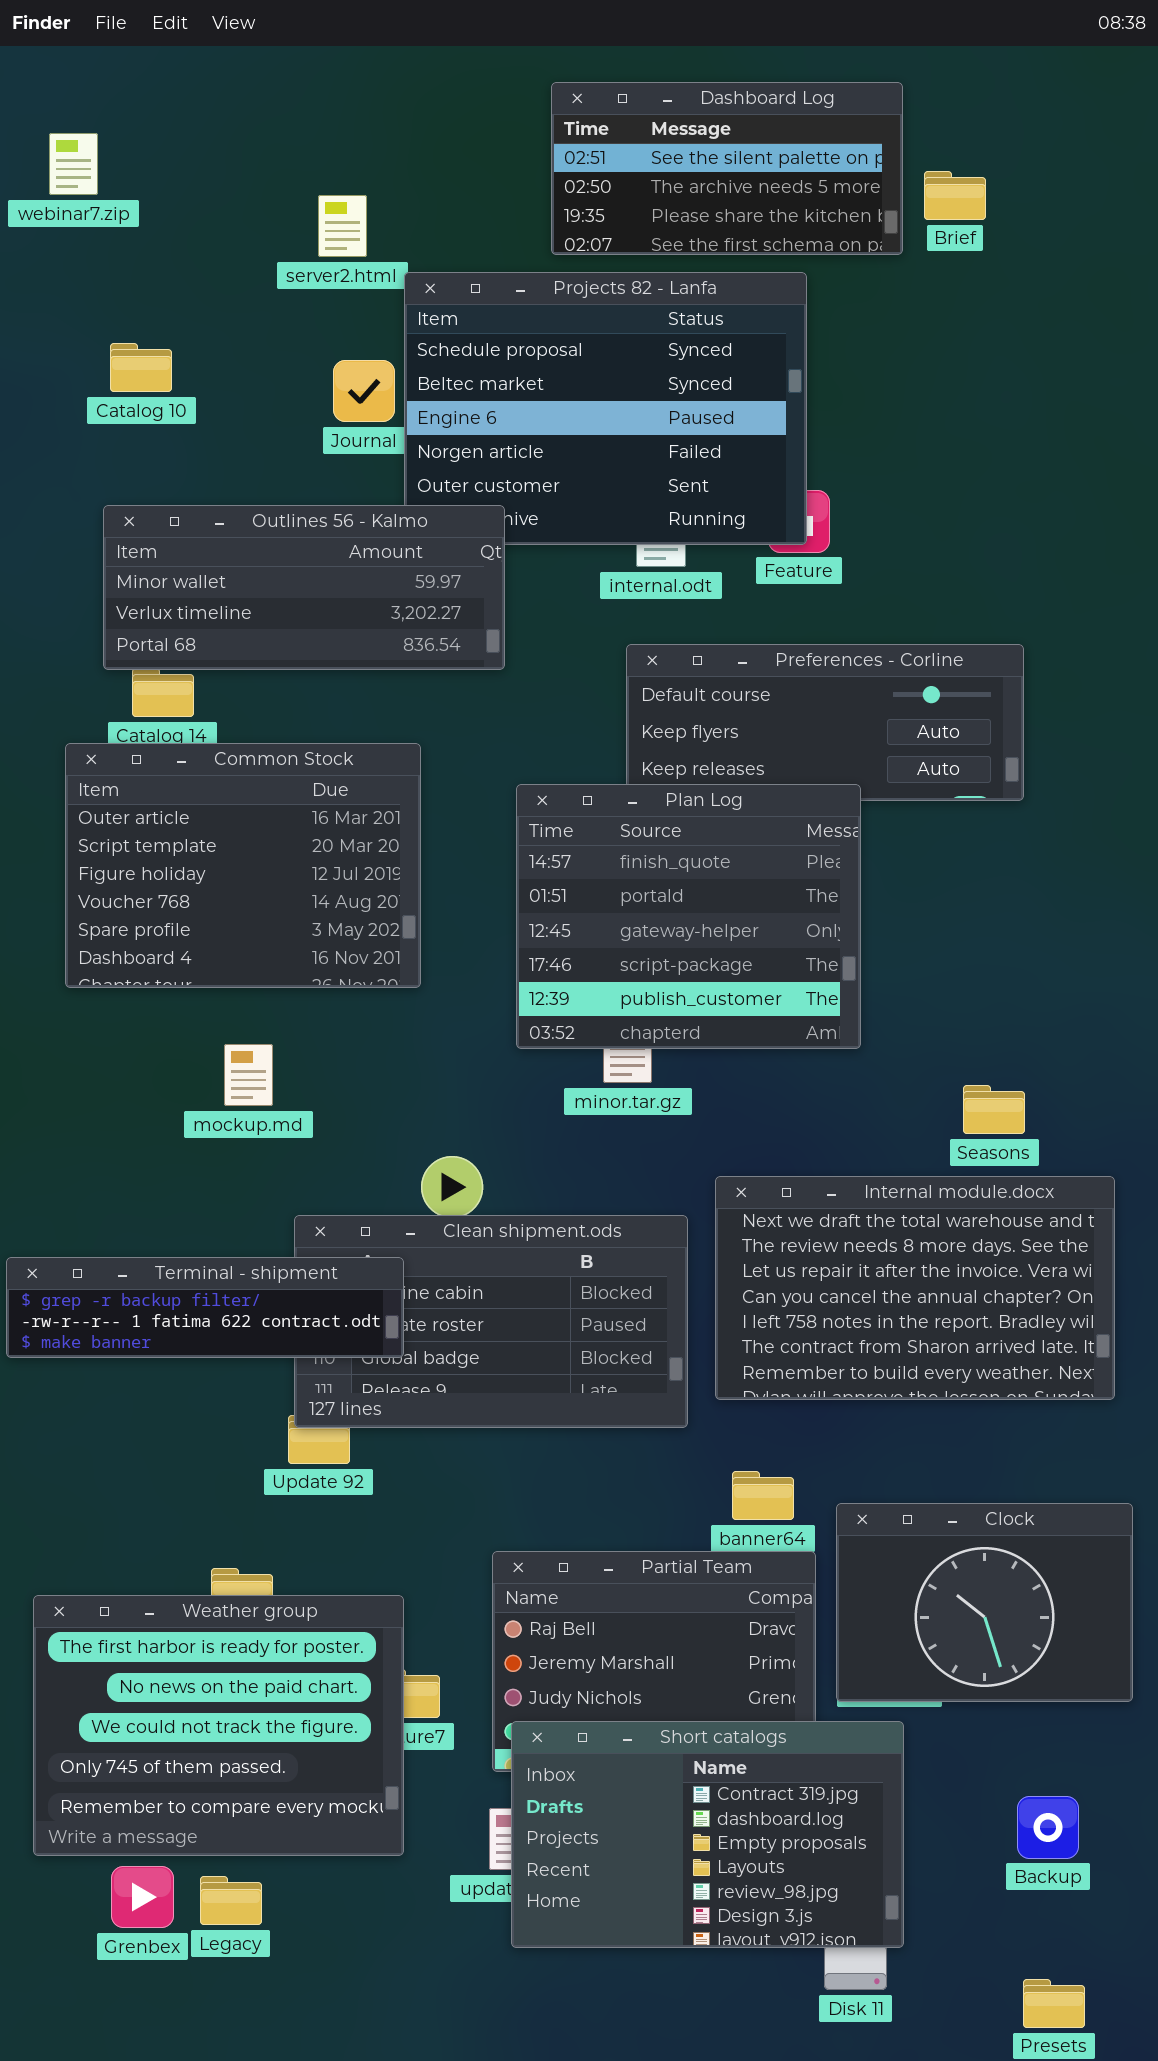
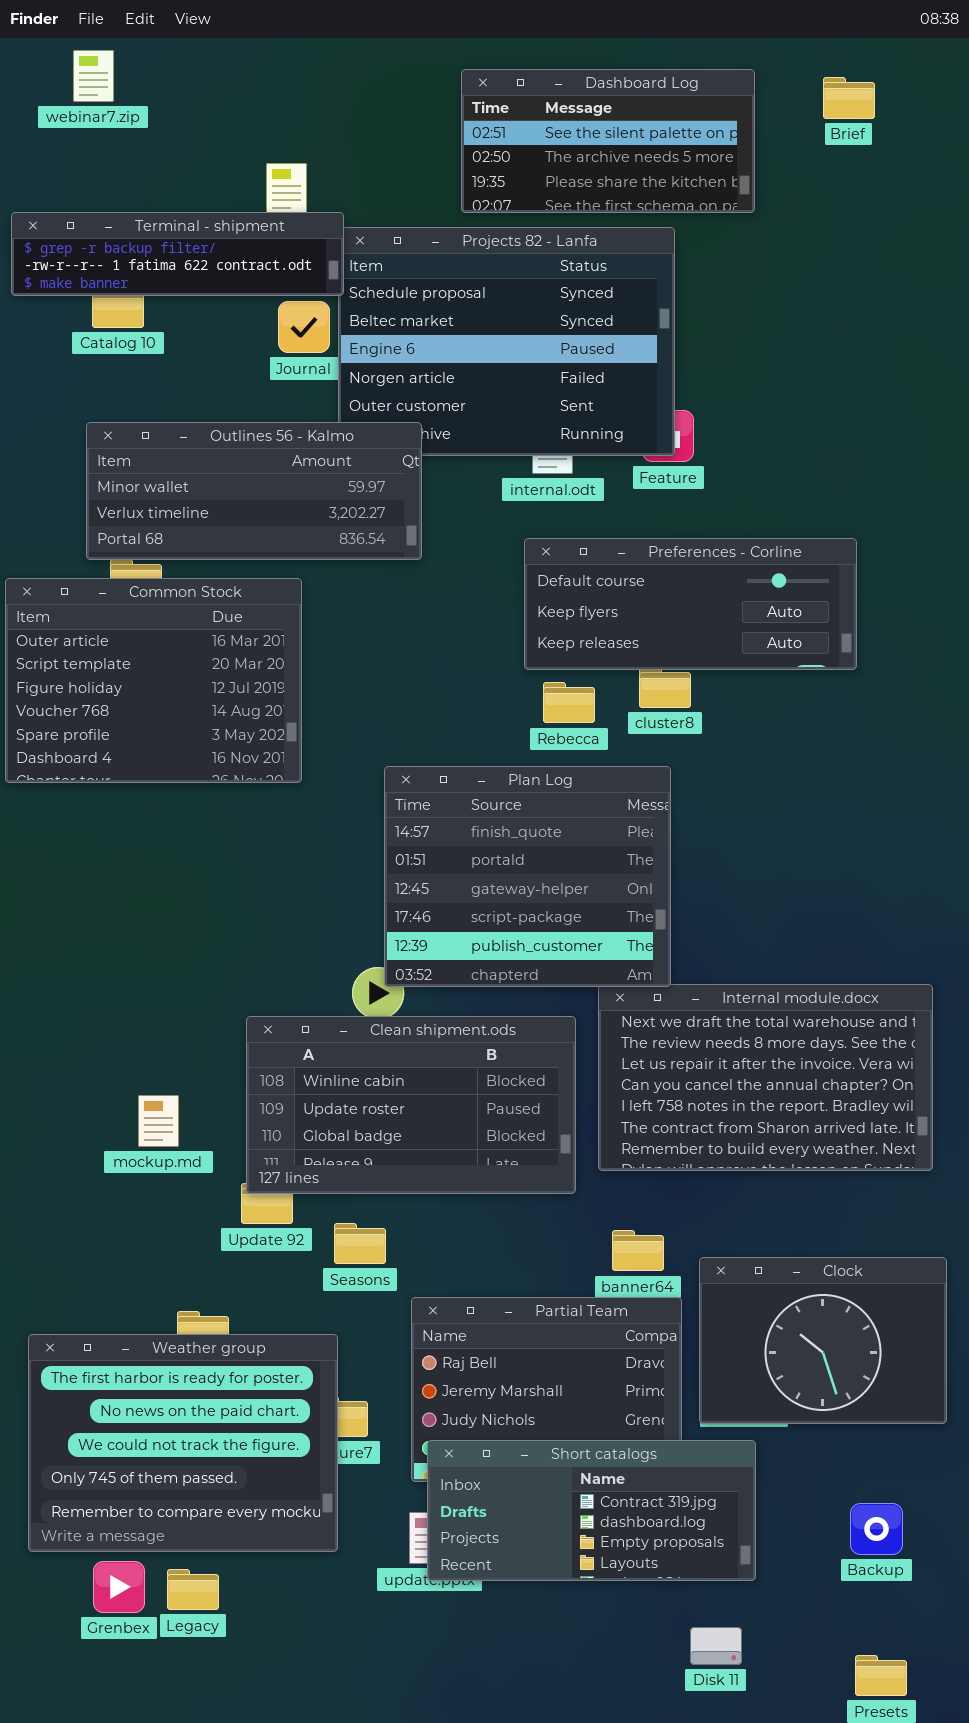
webinar7.zip: [49,133,98,195] -> [73,50,114,102], moved
Brief: [924,171,986,220] -> [823,77,875,119], moved
Common Stock: [65,743,421,988] -> [5,578,302,783], moved
Plan Log: [516,784,861,1049] -> [384,766,671,987], moved
mockup.md: [224,1044,273,1106] -> [138,1095,179,1147], moved
Seasons: [963,1085,1025,1134] -> [334,1223,386,1264], moved
Terminal - shipment: [6,1257,404,1358] -> [11,212,344,296], moved
Short catalogs: [511,1721,904,1948] -> [427,1440,756,1581], resized

